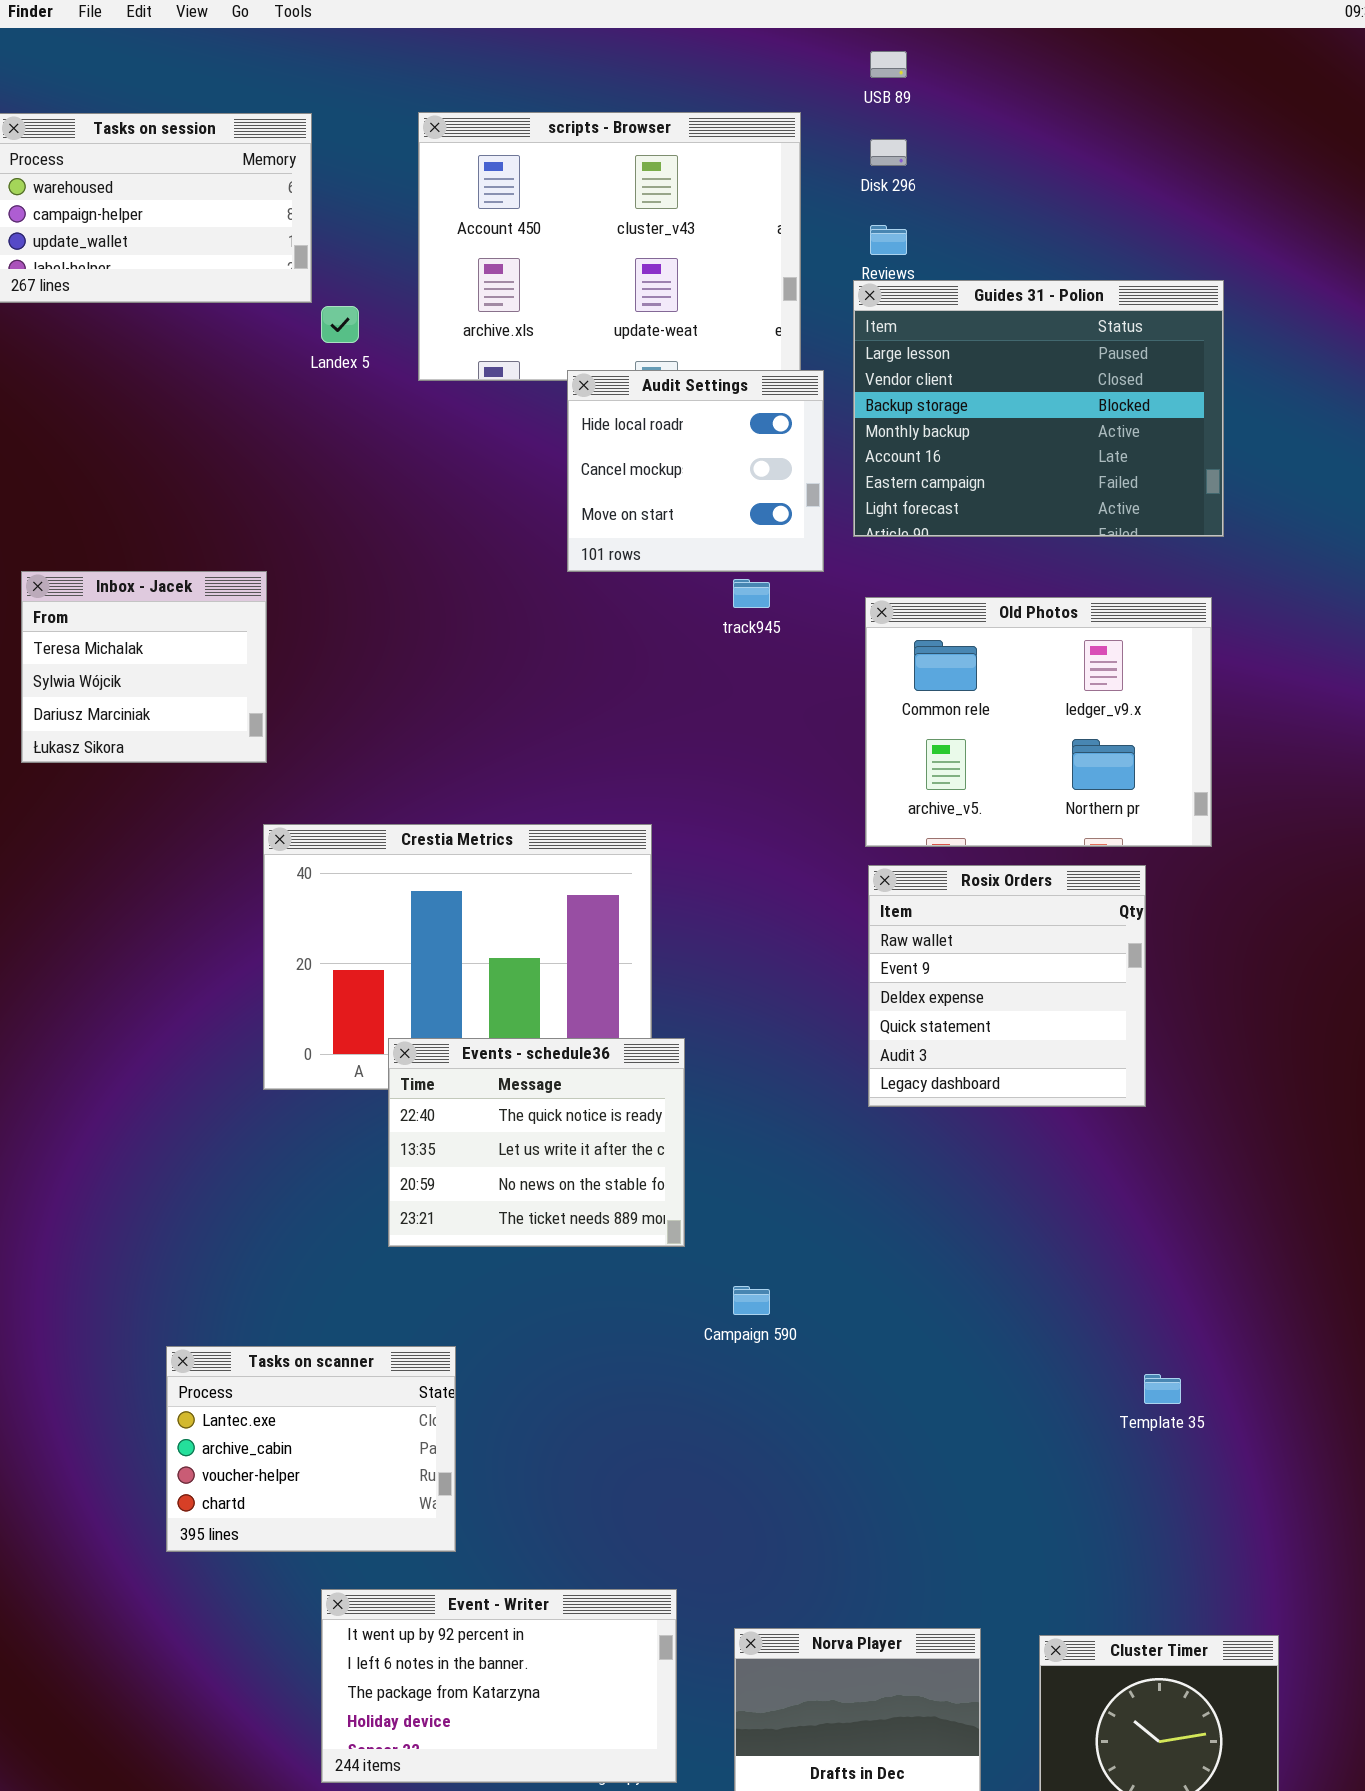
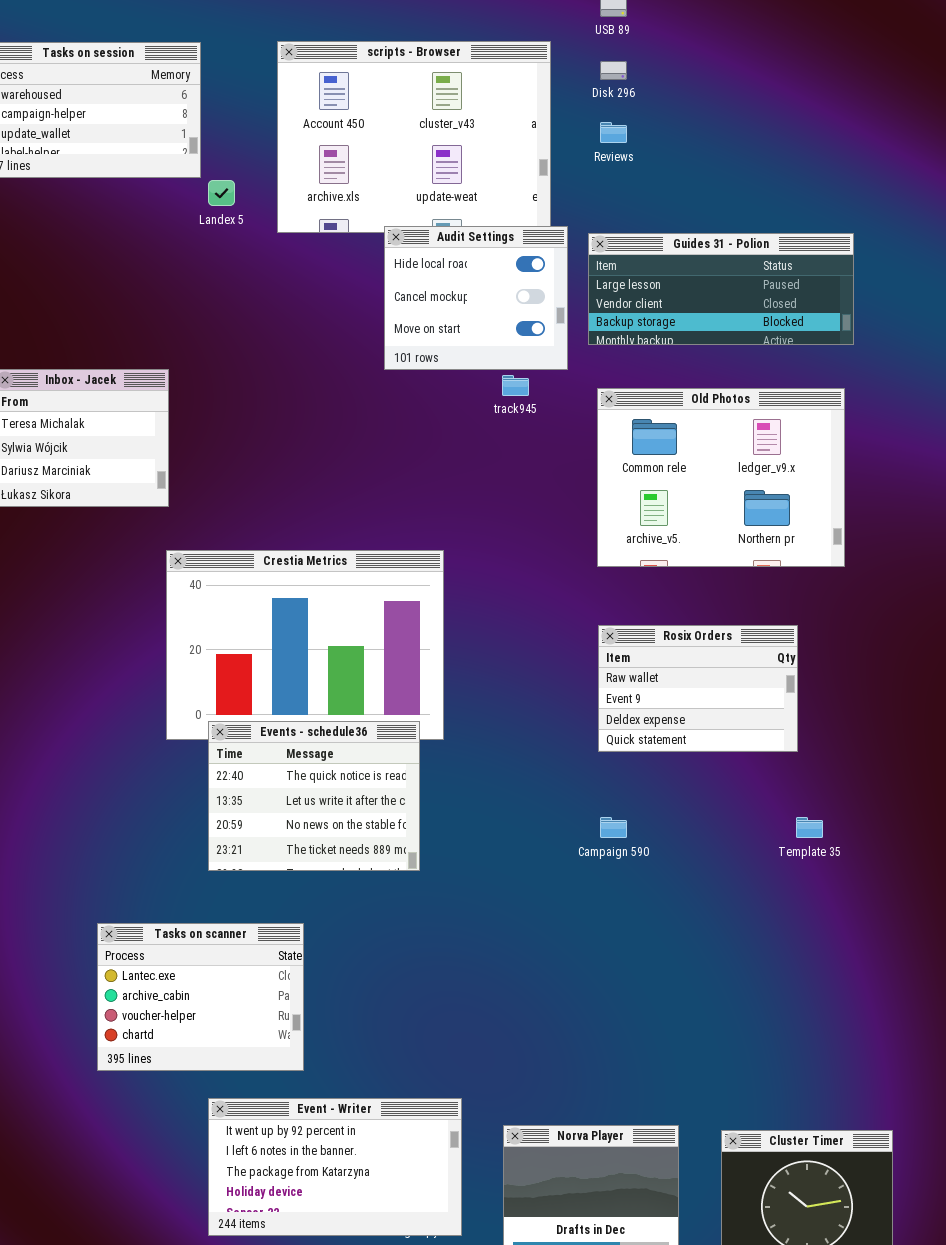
Guides 31 - Polion: [853,280,1224,537] -> [588,233,854,345], resized
Rosix Orders: [868,865,1146,1107] -> [598,625,798,752], resized
Events - schedule36: [388,1038,685,1247] -> [208,721,420,871], moved
Campaign 590: [733,1286,770,1315] -> [600,817,627,838], moved
Template 35: [1144,1374,1181,1404] -> [796,817,823,838], moved

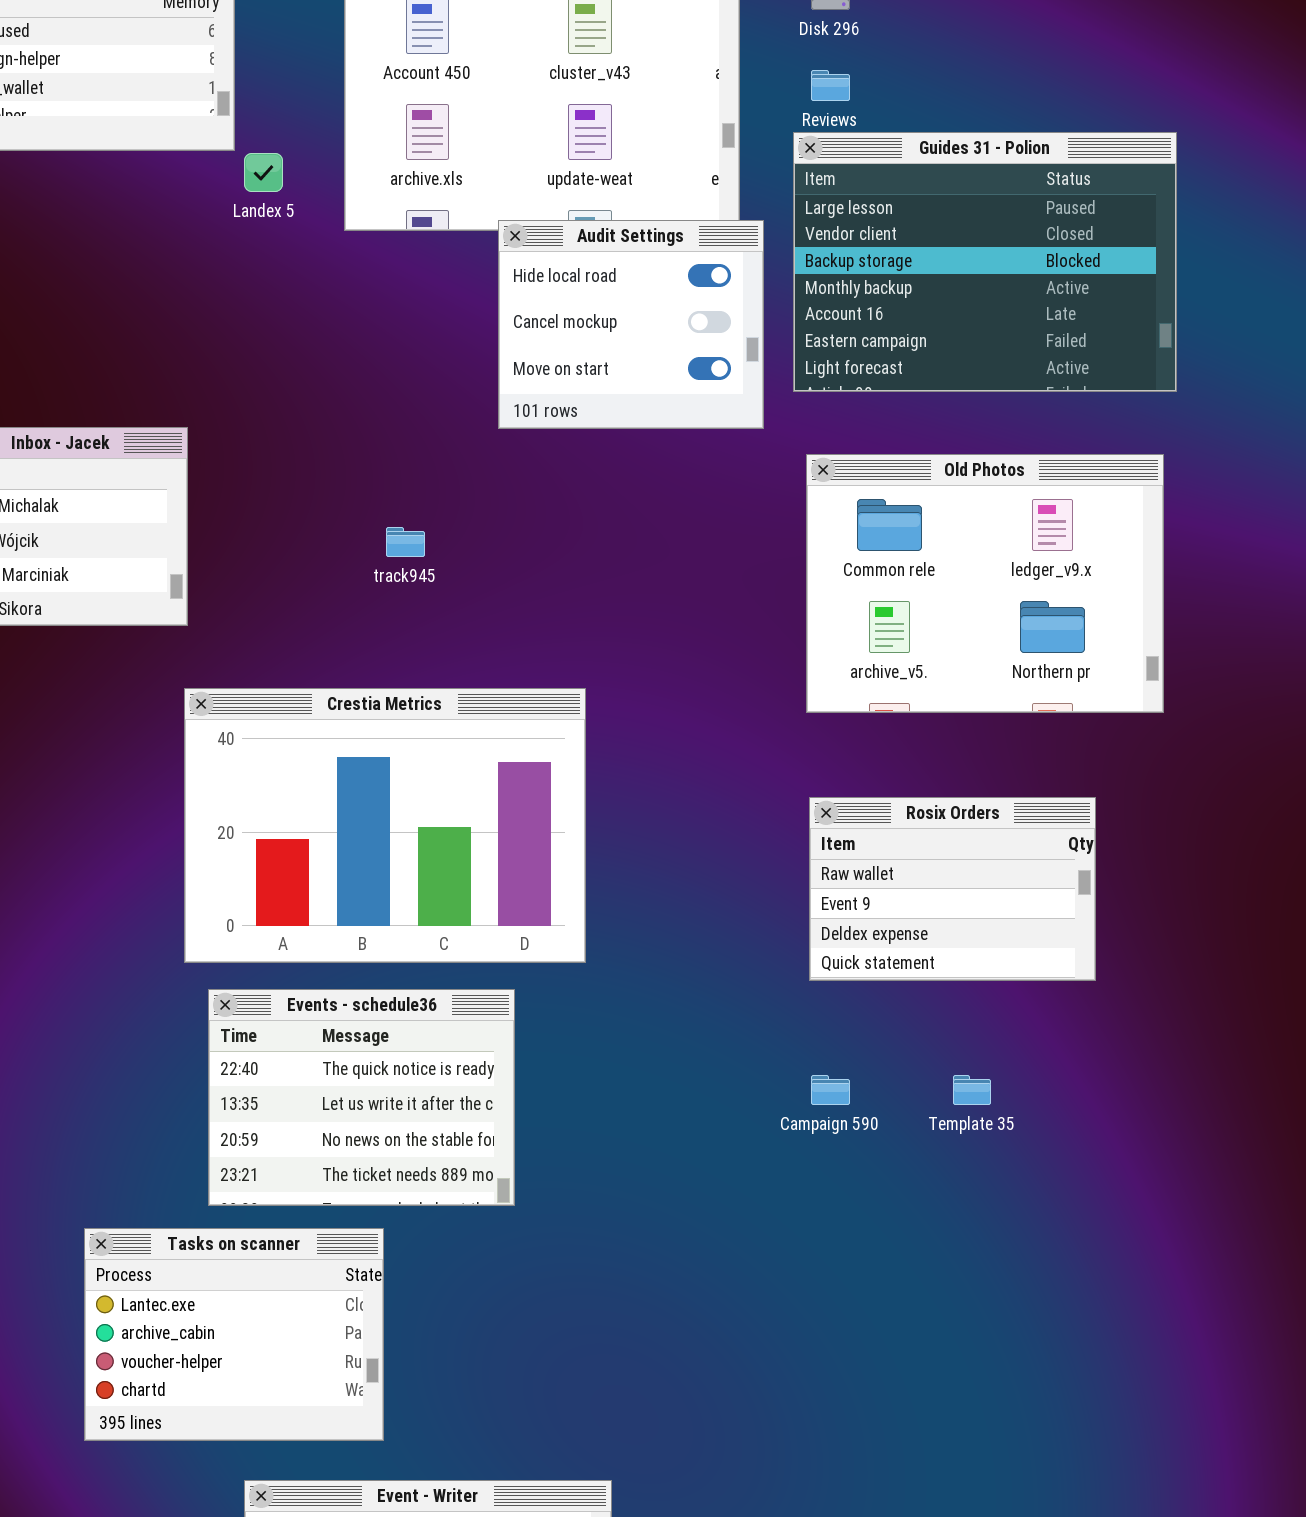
Guides 31 - Polion: [588,233,854,345] -> [793,132,1177,392], resized
track945: [502,375,529,396] -> [386,527,425,557], moved
Events - schedule36: [208,721,420,871] -> [208,989,515,1206], moved
Template 35: [796,817,823,838] -> [953,1075,991,1105], moved

